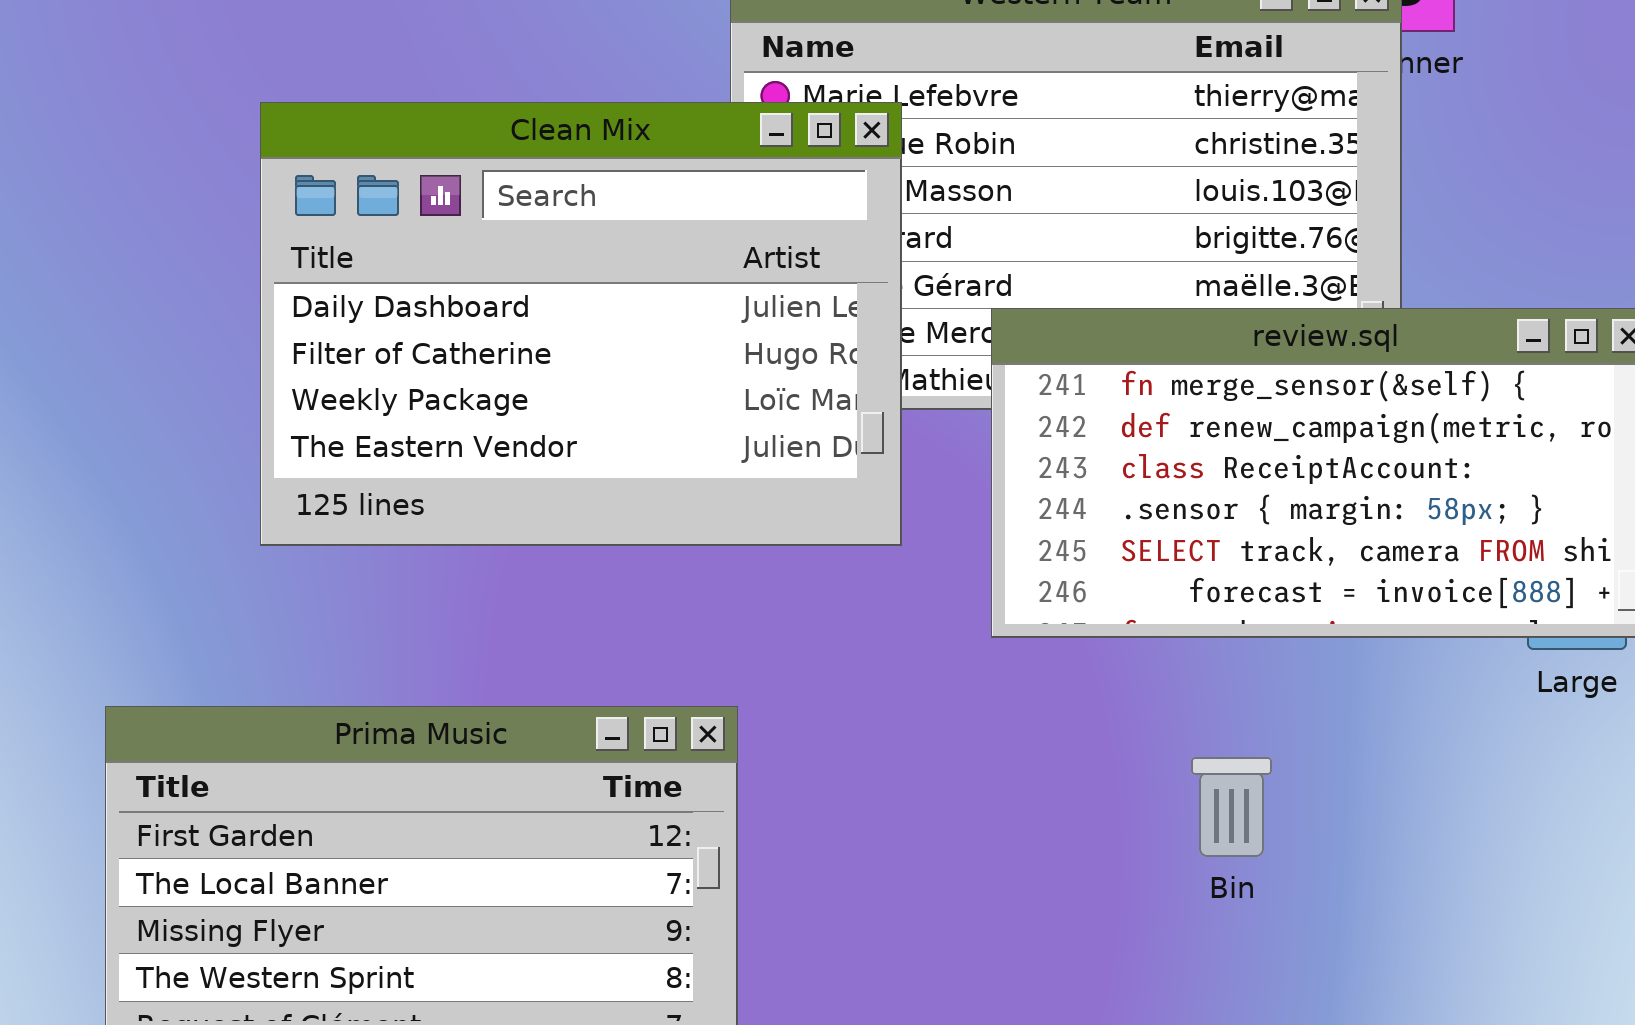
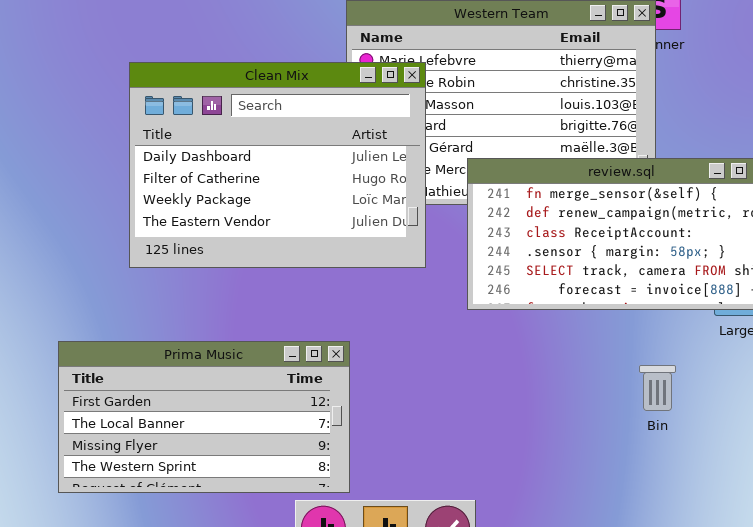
Bin: [1191,757,1272,857] -> [639,365,676,411], moved

